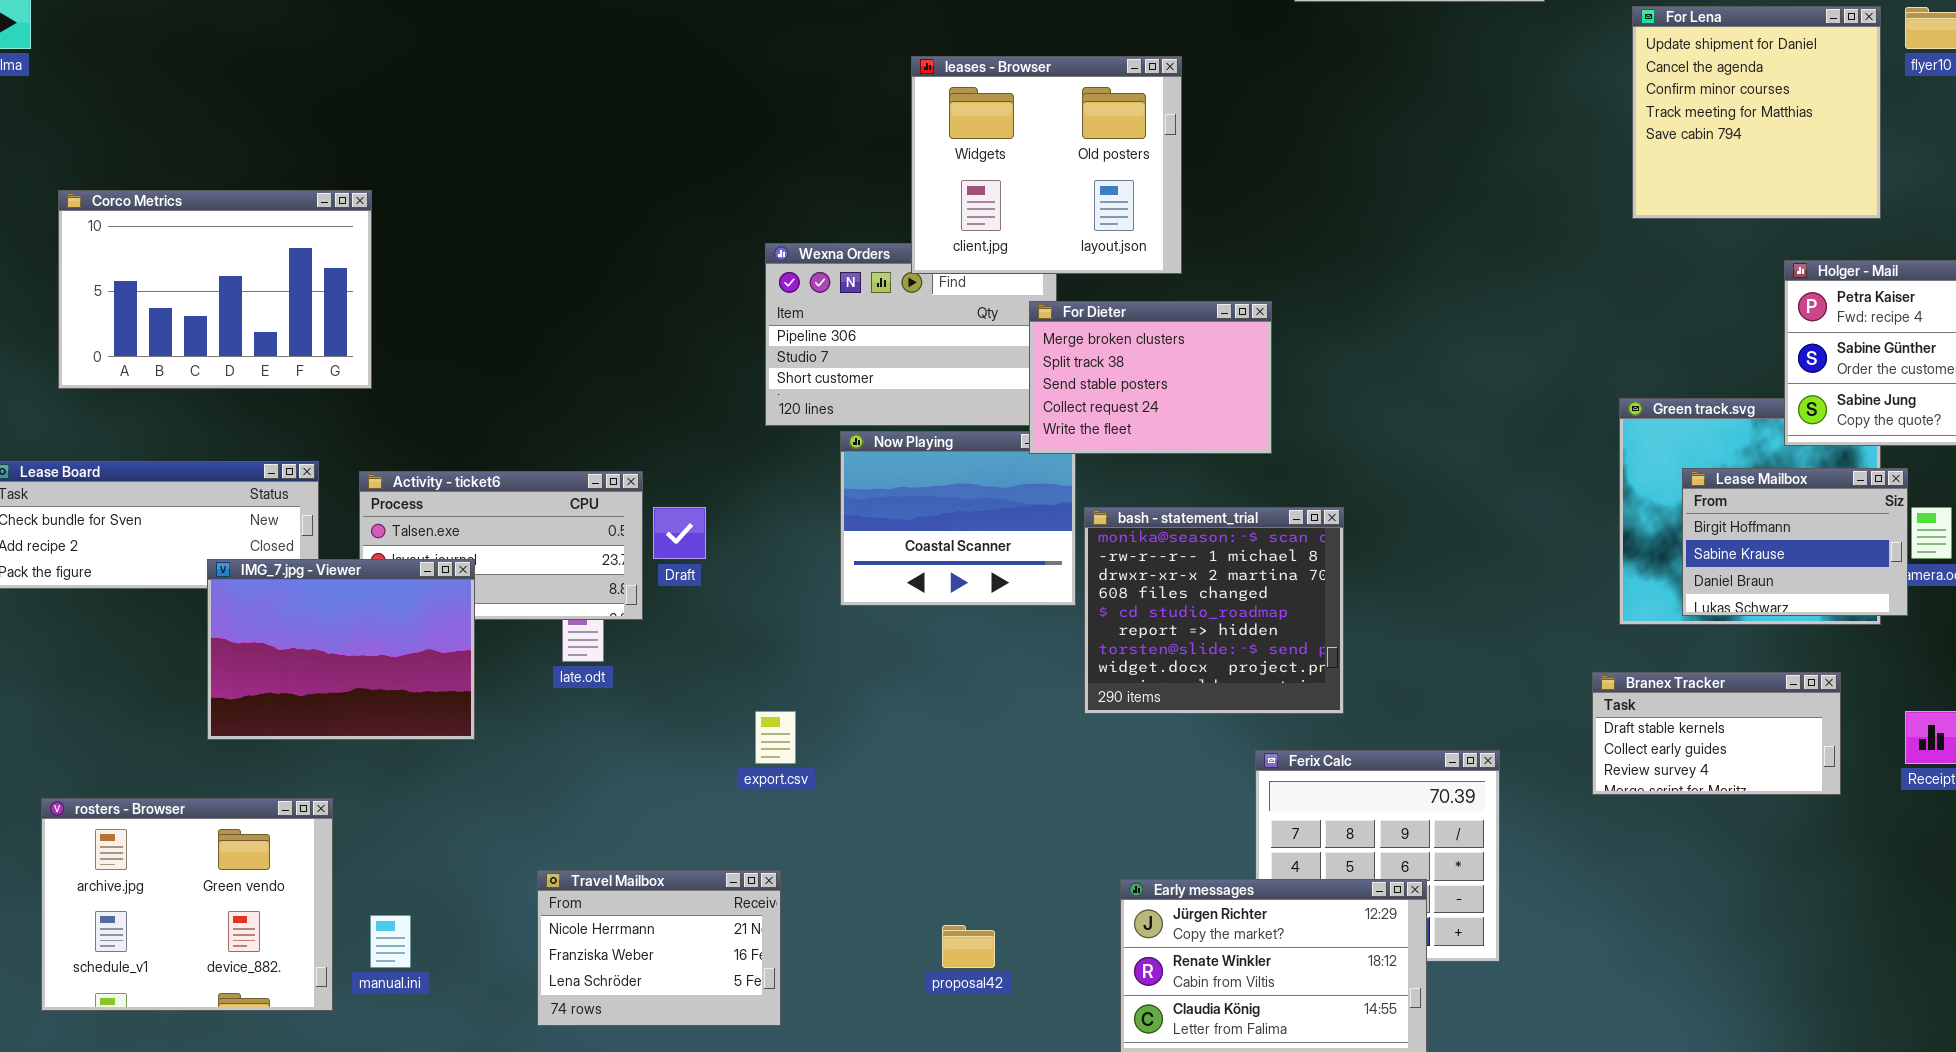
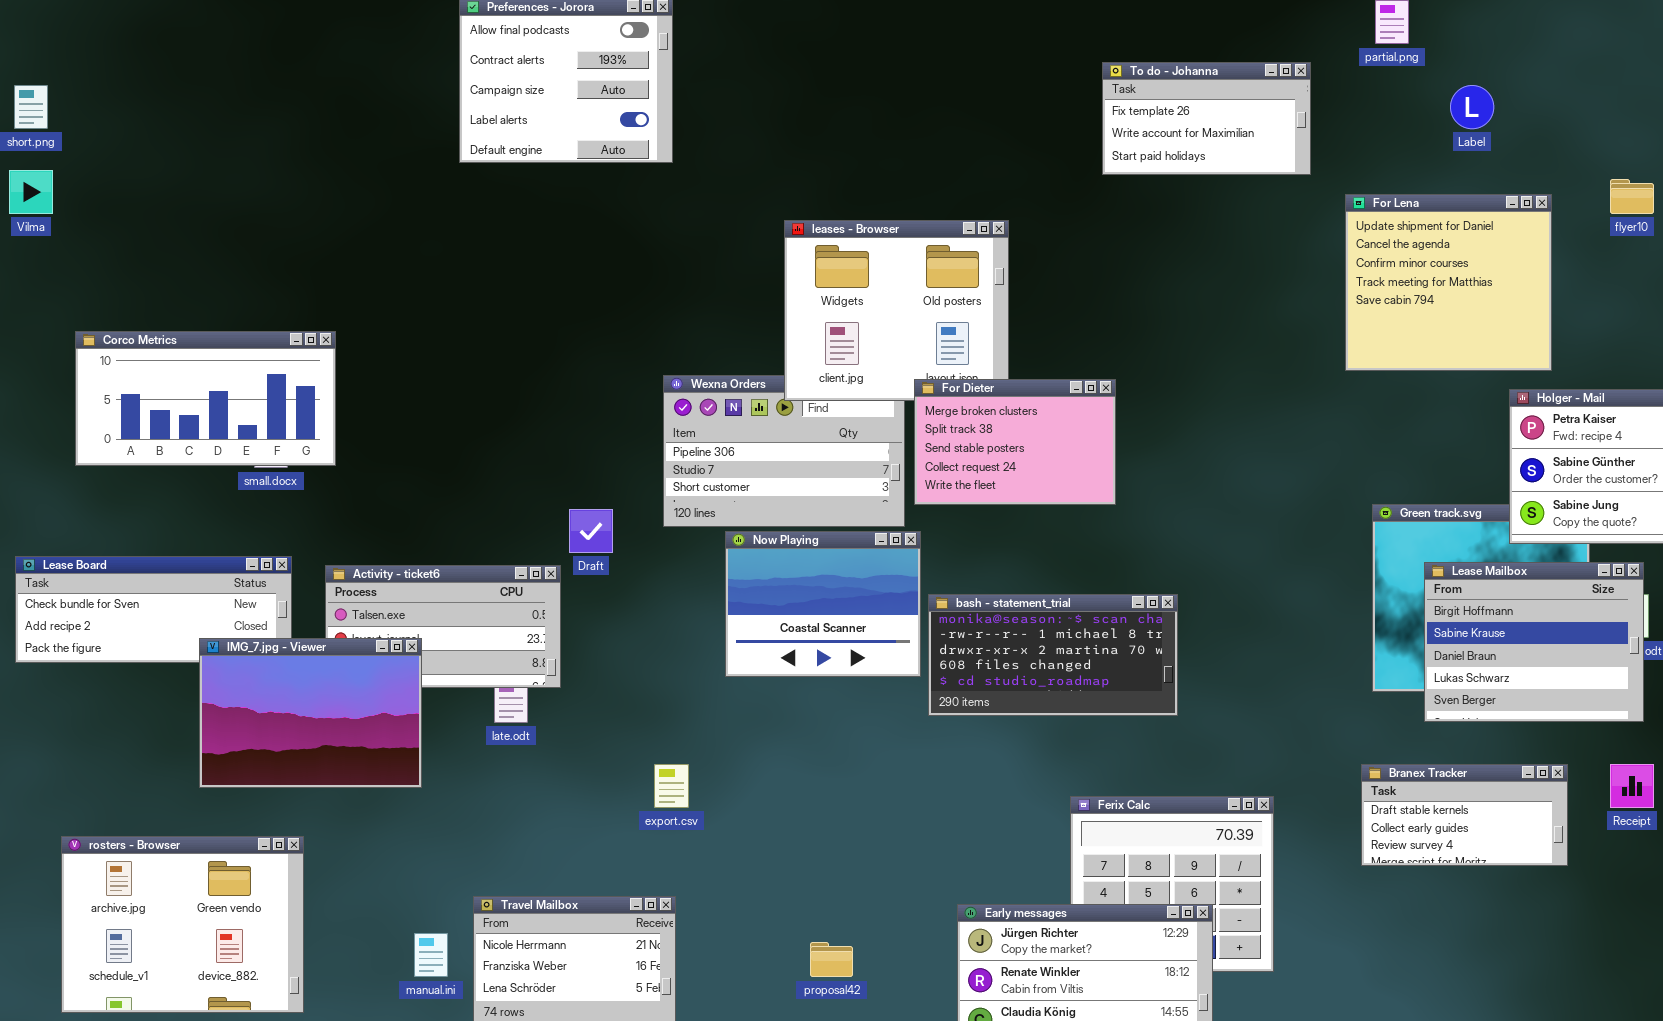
For Lena: [1632,6,1881,219] -> [1345,194,1552,371], moved
Corco Metrics: [58,190,372,389] -> [75,331,336,466], resized
For Dieter: [1029,301,1272,454] -> [914,379,1116,505], moved
Lease Mailbox: [1682,468,1908,616] -> [1424,562,1644,722], resized
Draft: [653,507,706,559] -> [569,509,613,553], moved
bash - statement_trial: [1084,507,1344,714] -> [928,594,1178,716], resized
Branex Tracker: [1592,672,1841,795] -> [1361,764,1568,866], moved
manual.ini: [370,915,411,968] -> [414,933,448,977], moved

